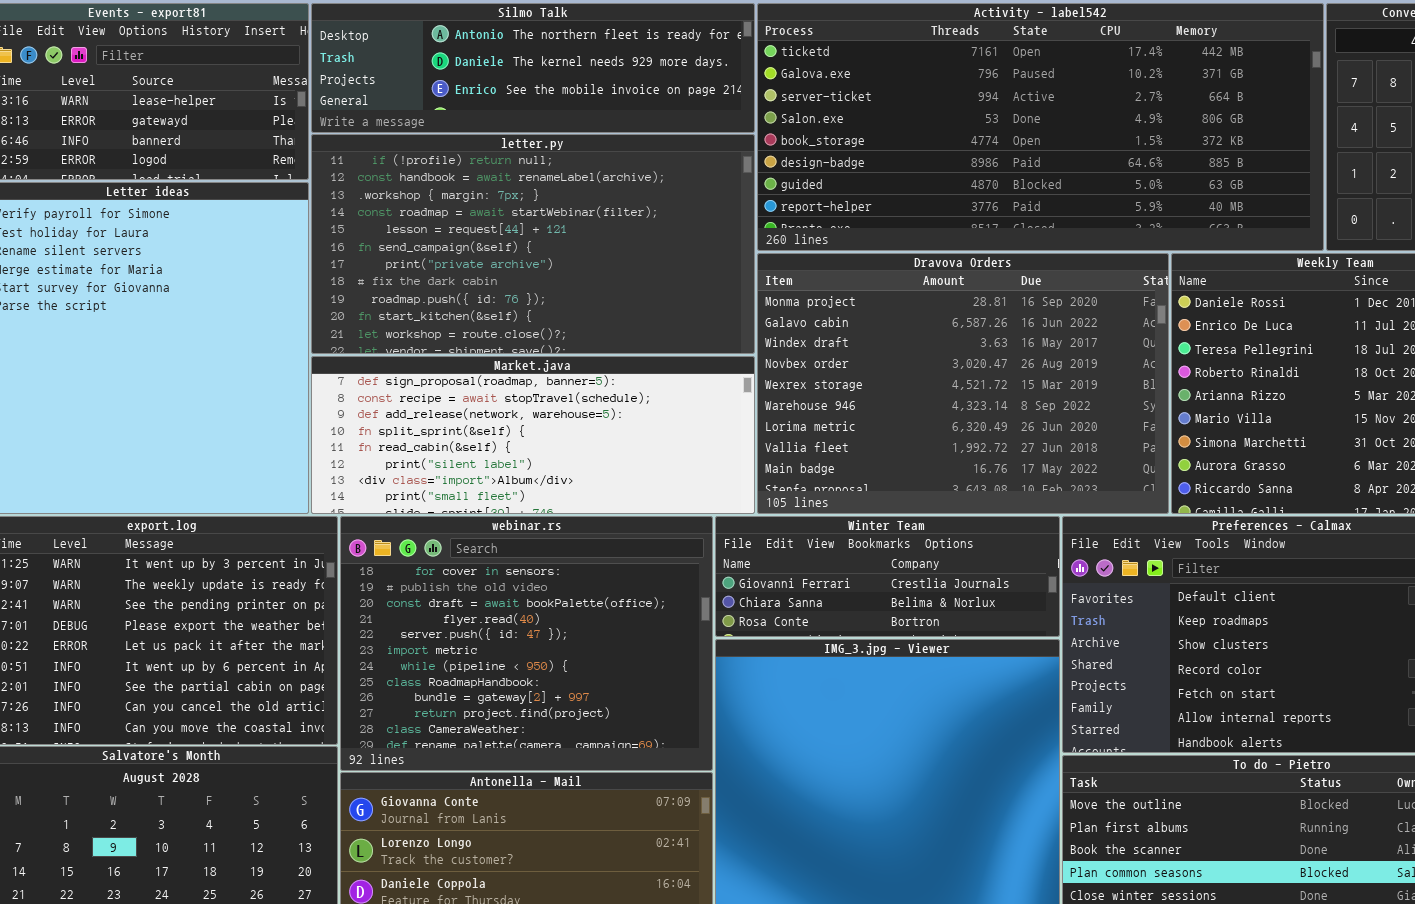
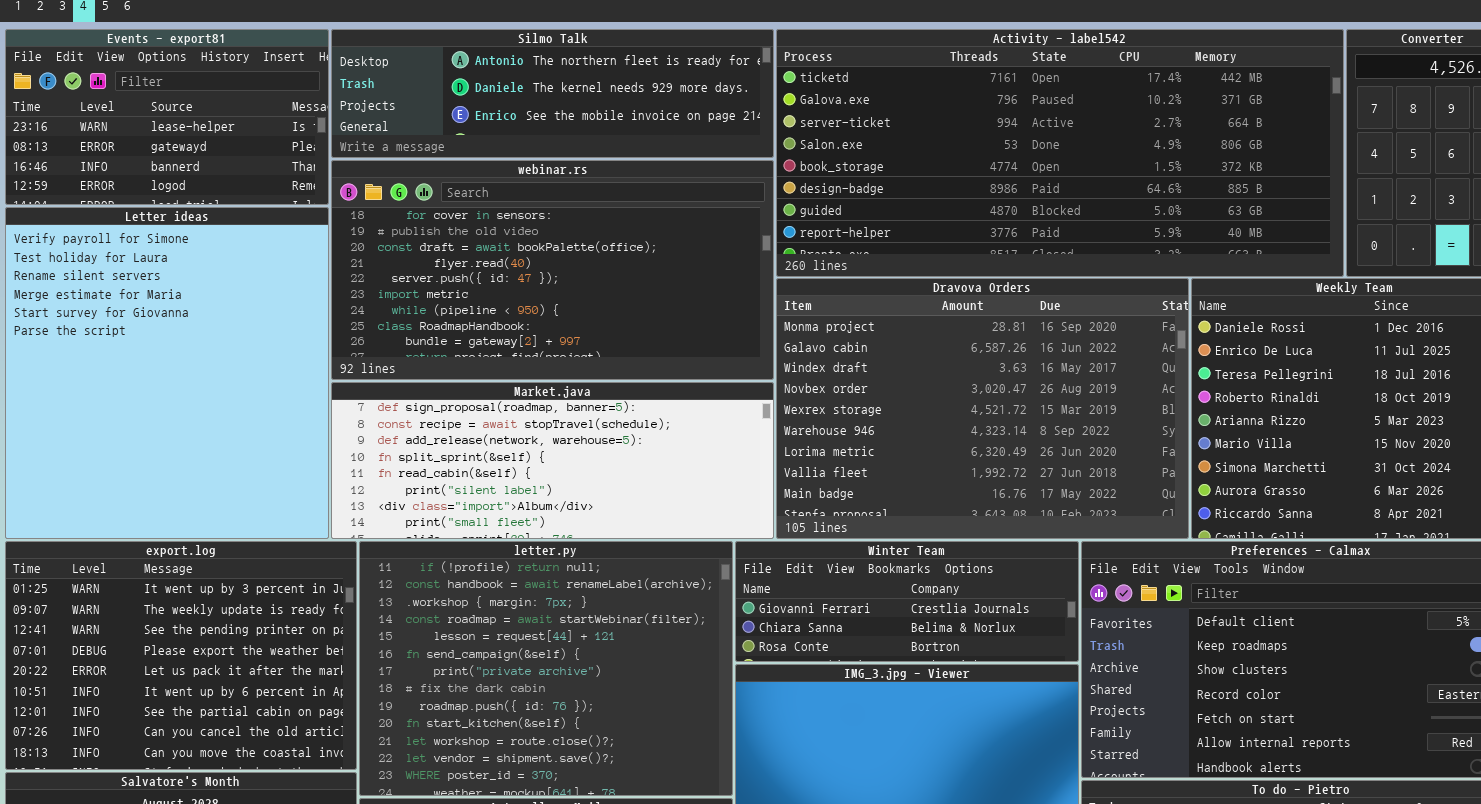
letter.py: [311,134,755,354] -> [359,541,733,796], moved, resized
webinar.rs: [340,516,713,771] -> [331,160,774,380], moved, resized

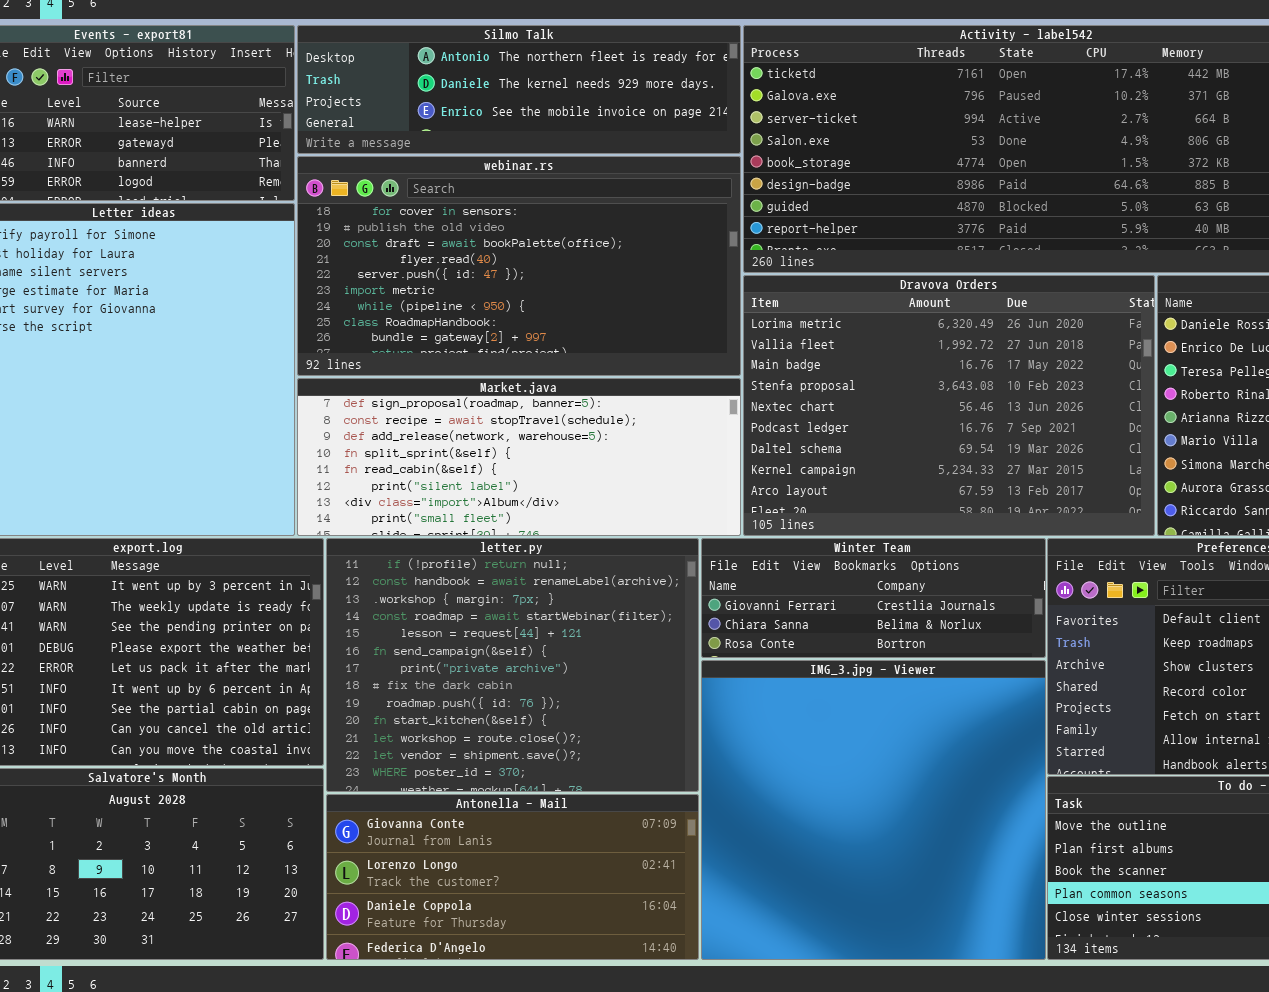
Dravova Orders: [776,278,1189,539] -> [743,275,1155,536], scrolled down 6 rows

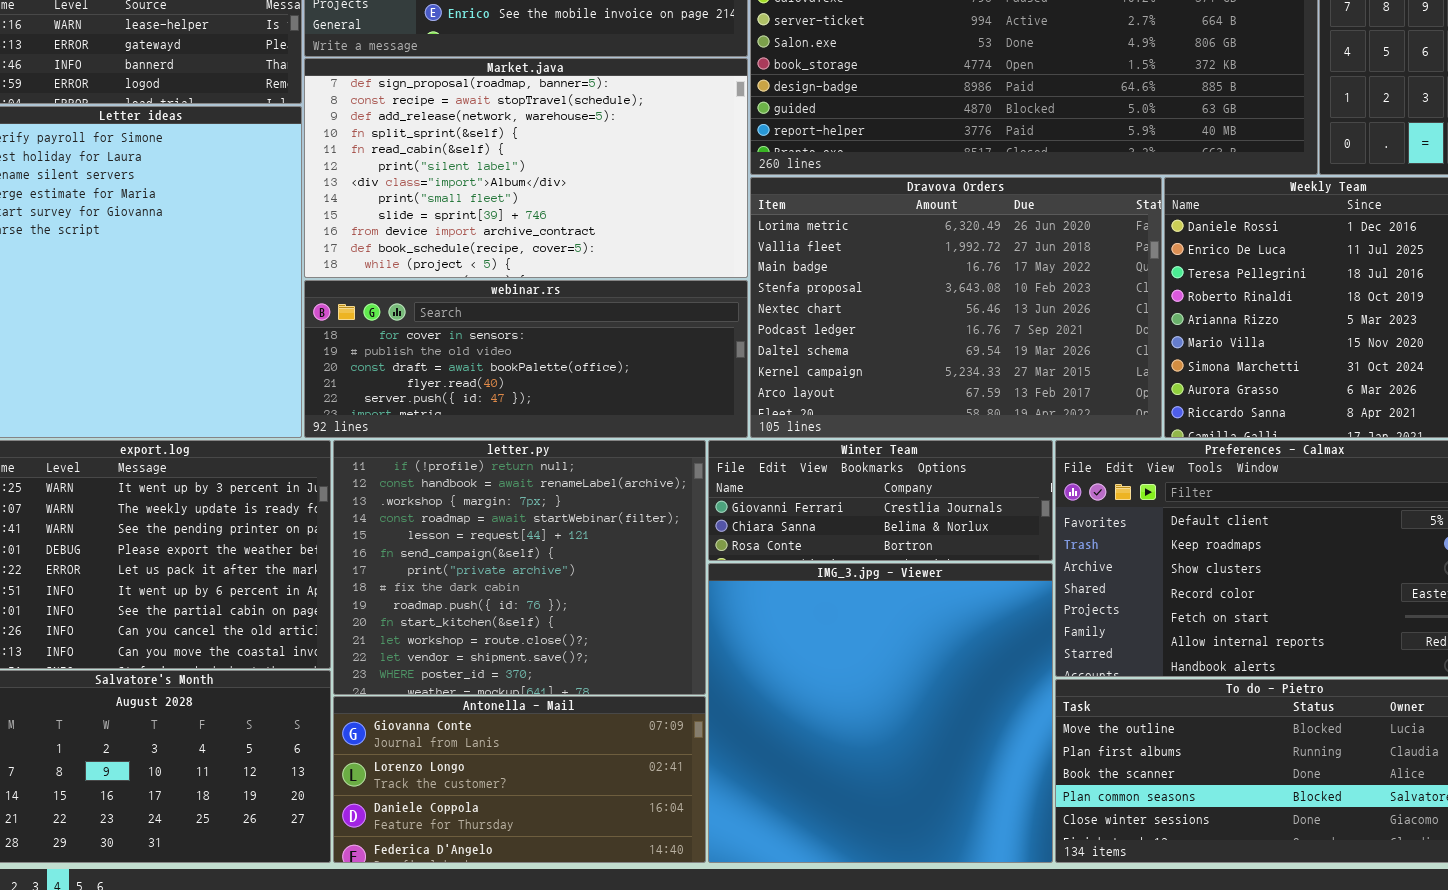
webinar.rs: [297,156,741,376] -> [304,280,748,438], moved, resized
Market.java: [297,378,741,536] -> [304,58,748,278], moved, resized

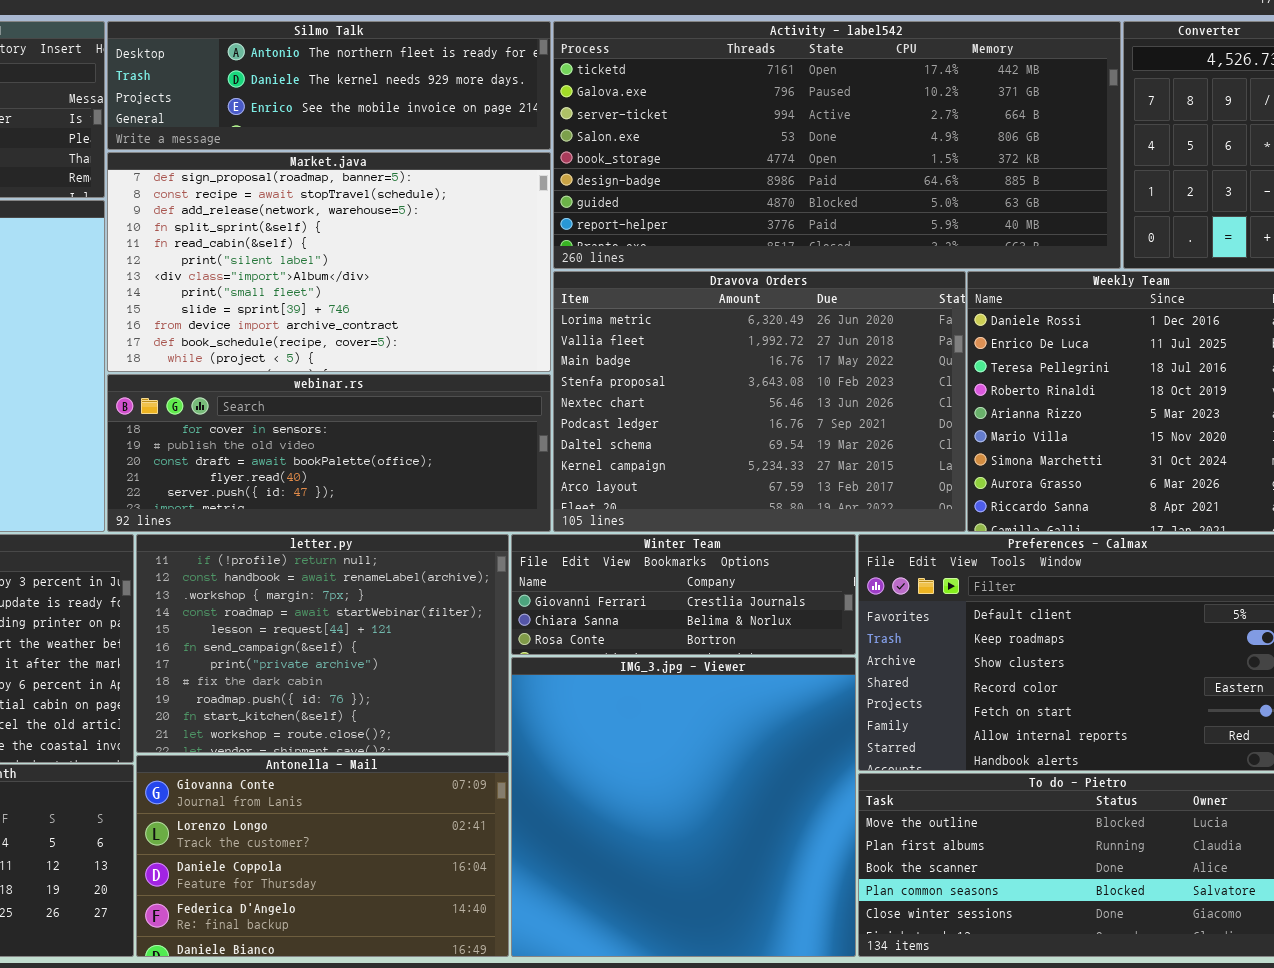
letter.py: [333,440,706,695] -> [136,534,509,753], resized
Antonella - Mail: [333,696,706,863] -> [136,755,509,957], resized

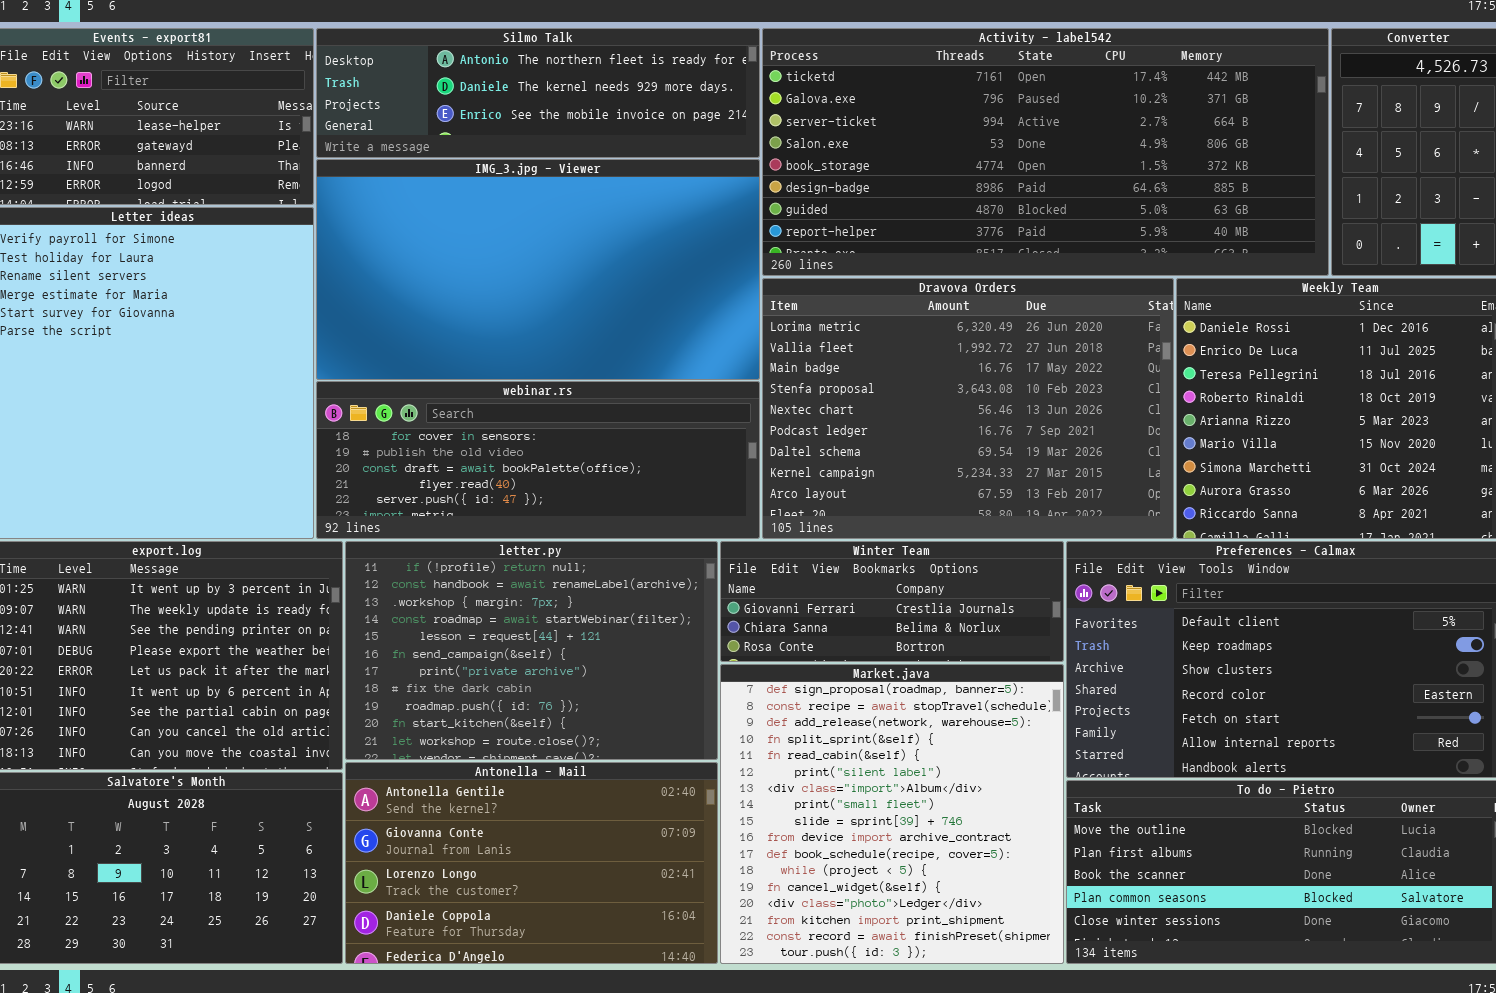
Market.java: [107,152,551,372] -> [720,664,1064,964], moved, resized
IMG_3.jpg - Viewer: [511,657,856,957] -> [316,159,760,380], moved, resized
Antonella - Mail: [136,755,509,957] -> [345,762,718,964], scrolled up 1 row

